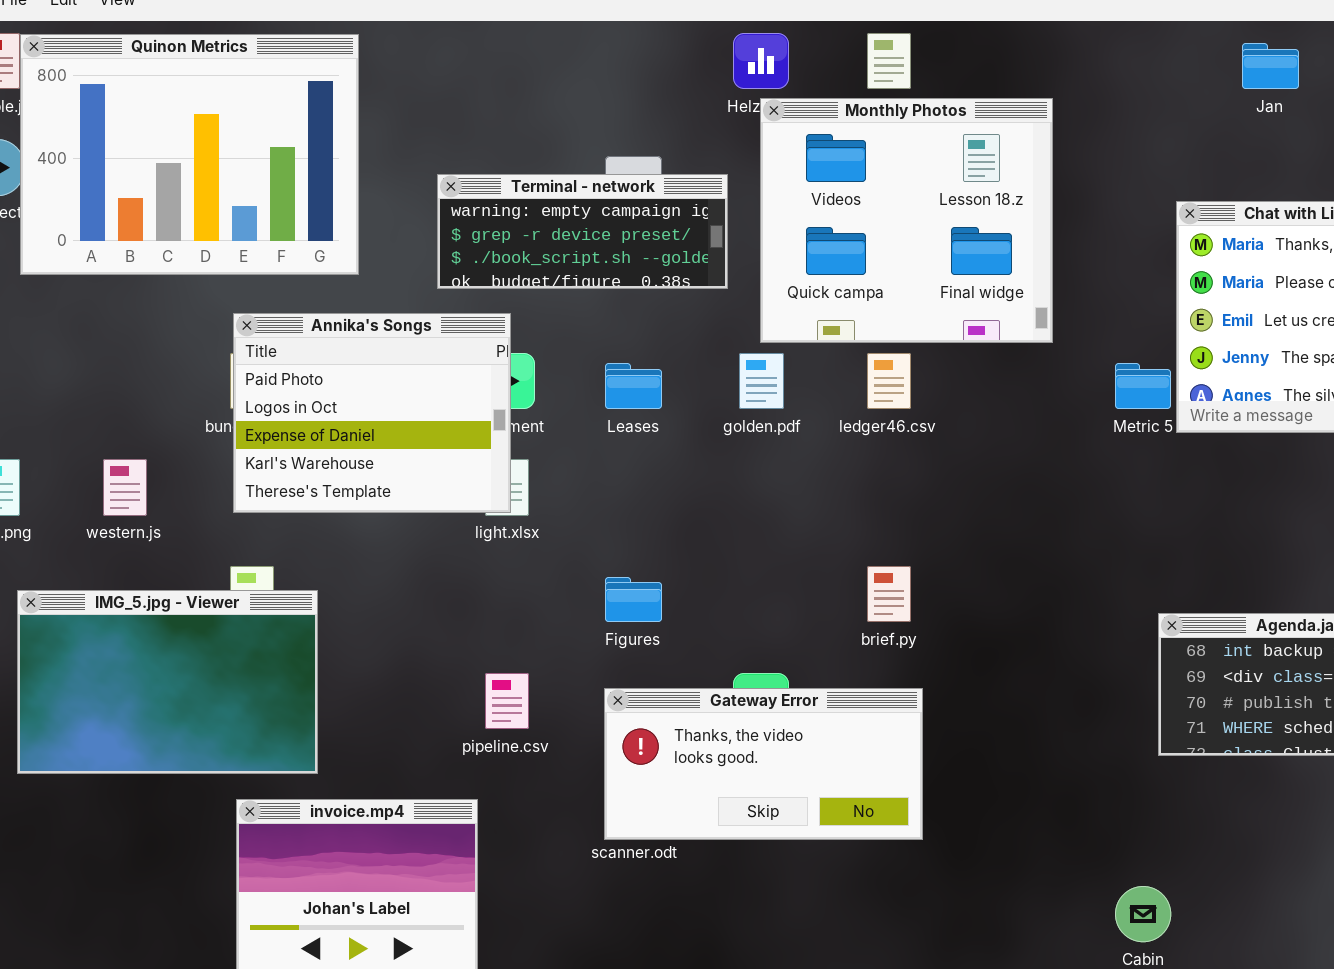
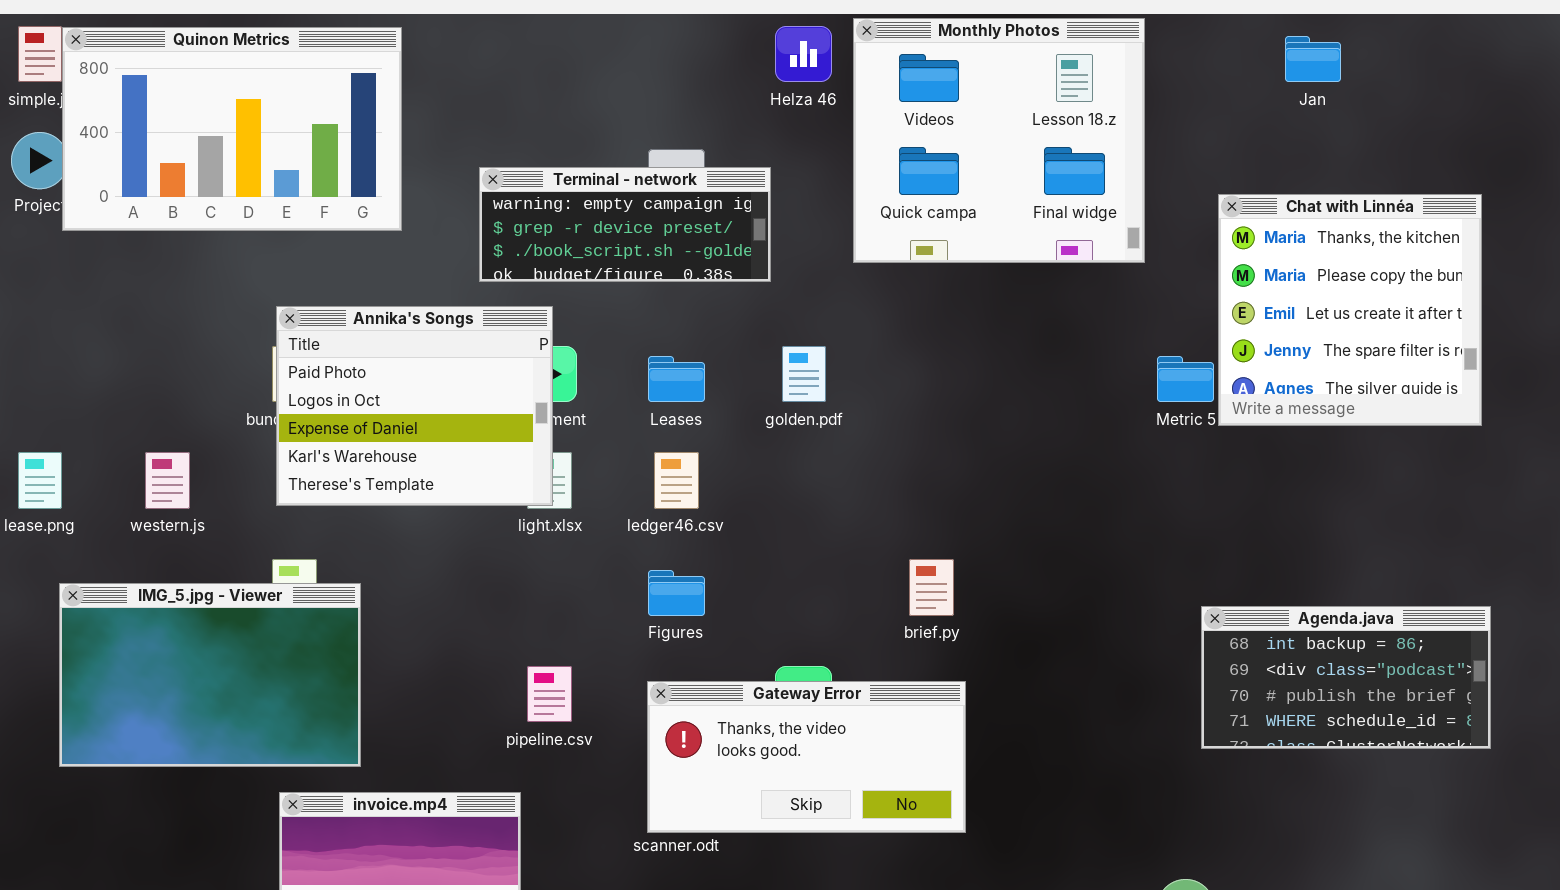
Quinon Metrics: [20,34,359,275] -> [62,27,402,231], resized
Monthly Photos: [760,98,1053,343] -> [853,18,1145,263], moved
ledger46.csv: [867,353,911,409] -> [654,452,699,509], moved

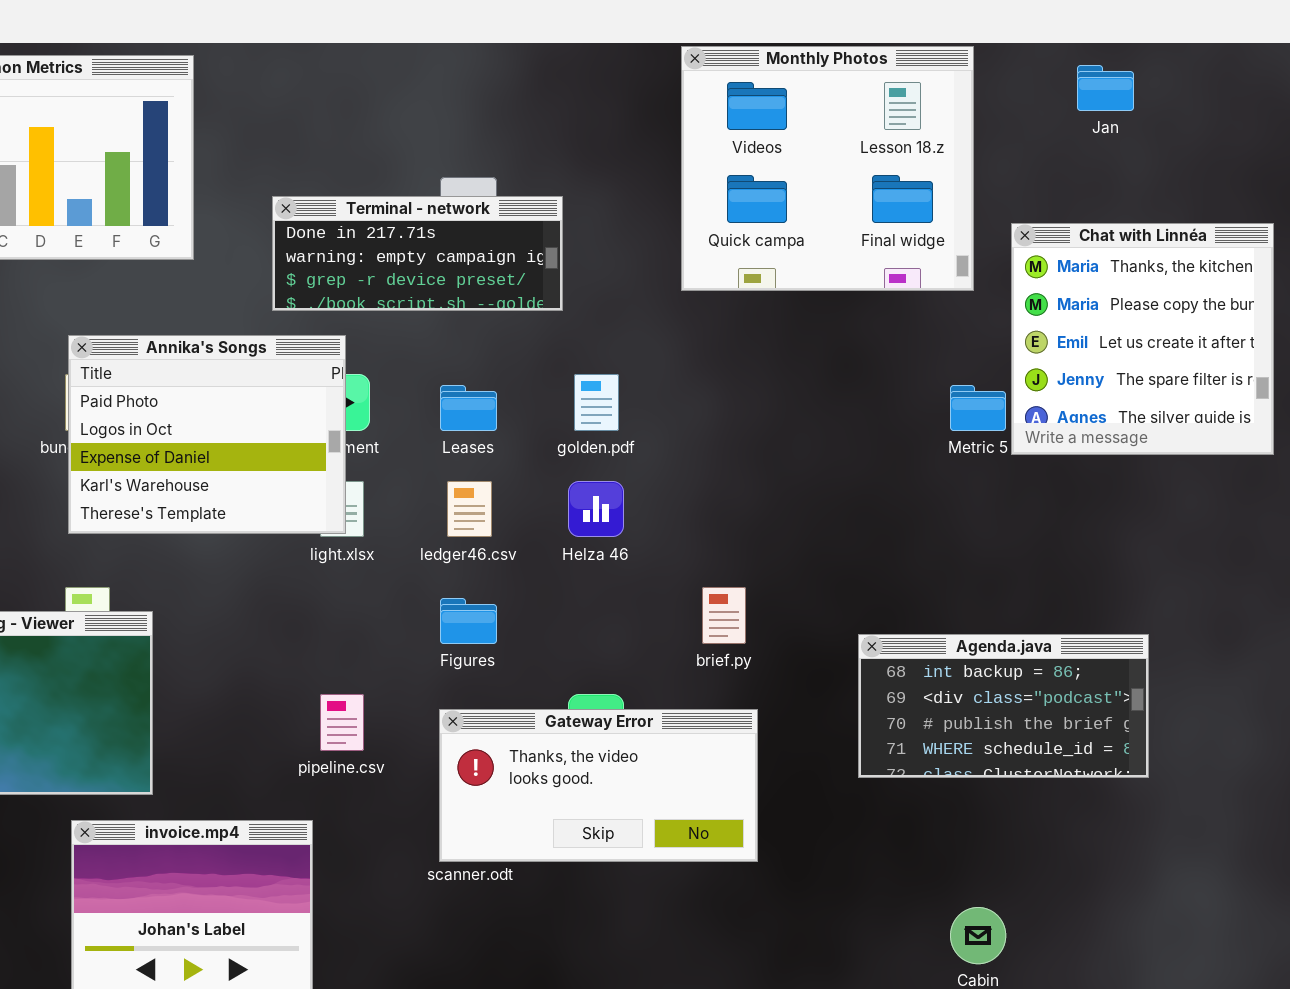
Monthly Photos: [853,18,1145,263] -> [681,46,974,291], moved
Helza 46: [775,26,832,82] -> [568,481,624,537], moved
Terminal - network: [479,167,771,282] -> [272,196,563,311], scrolled up 1 row
Agenda.java: [1201,606,1491,749] -> [858,634,1149,778], moved

